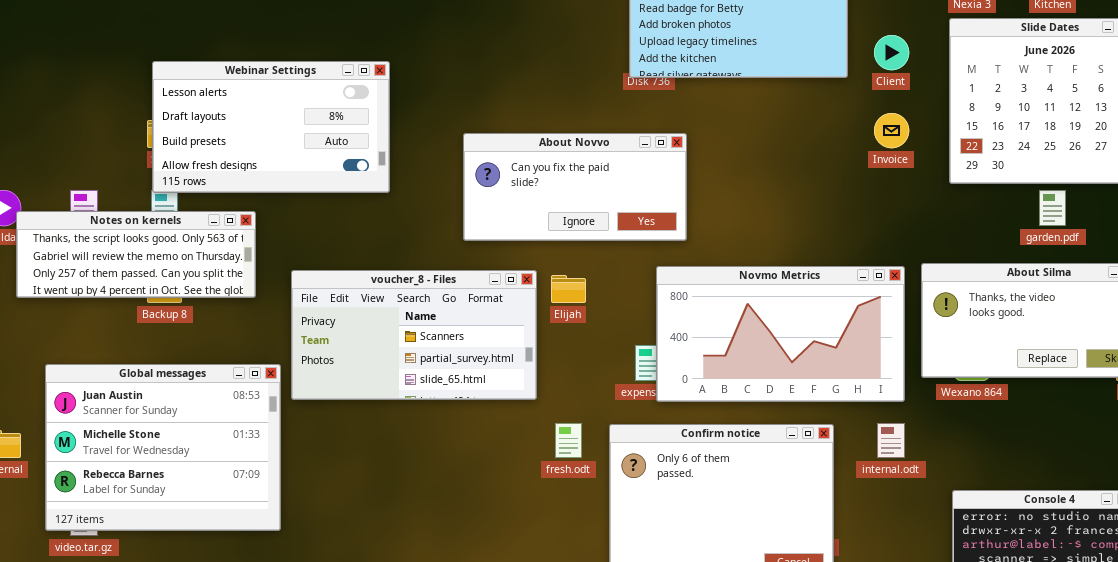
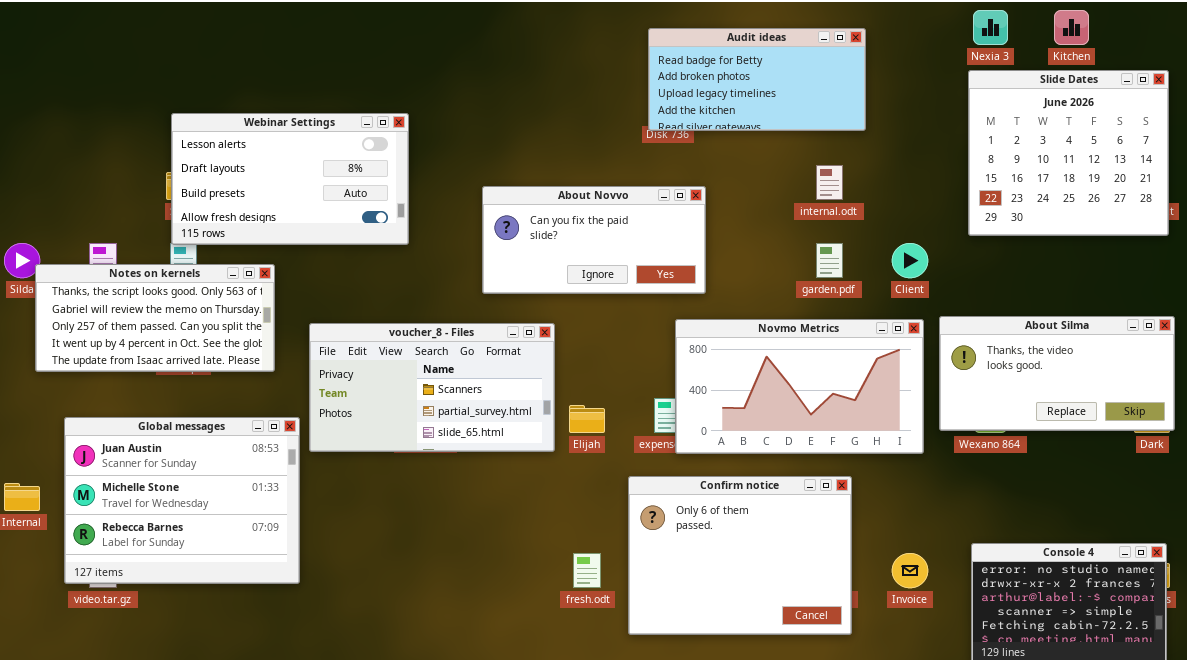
Client: [874,35,909,70] -> [892,243,928,278], moved
Invoice: [874,113,909,148] -> [892,553,928,588], moved
garden.pdf: [1039,190,1066,226] -> [816,243,843,278], moved
Notes on kernels: [16,211,256,298] -> [35,264,275,372], resized
Elijah: [551,275,586,303] -> [569,405,605,433], moved
fresh.odt: [555,423,582,458] -> [573,553,601,588], moved
internal.odt: [877,423,905,458] -> [816,165,843,200], moved

